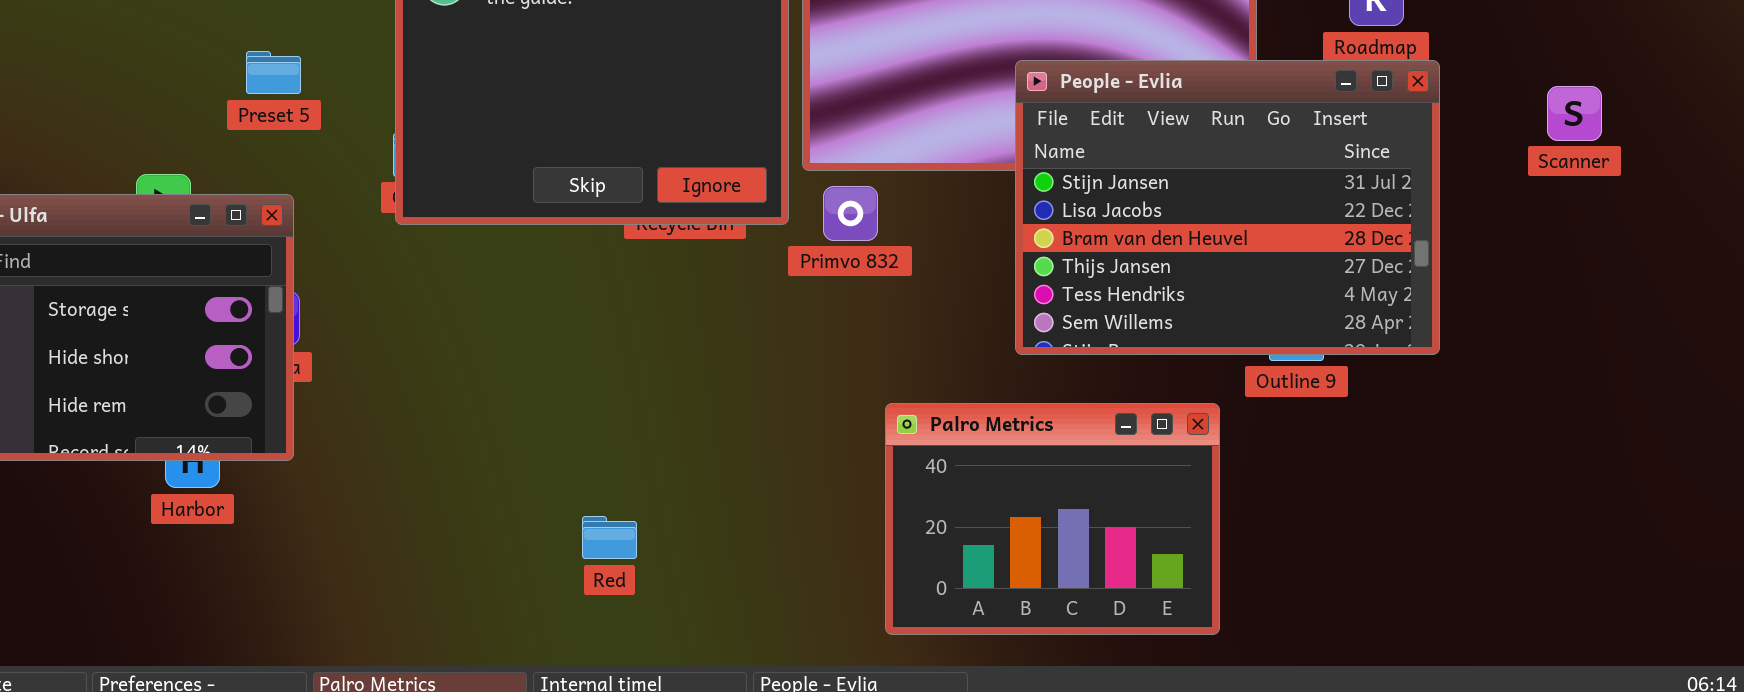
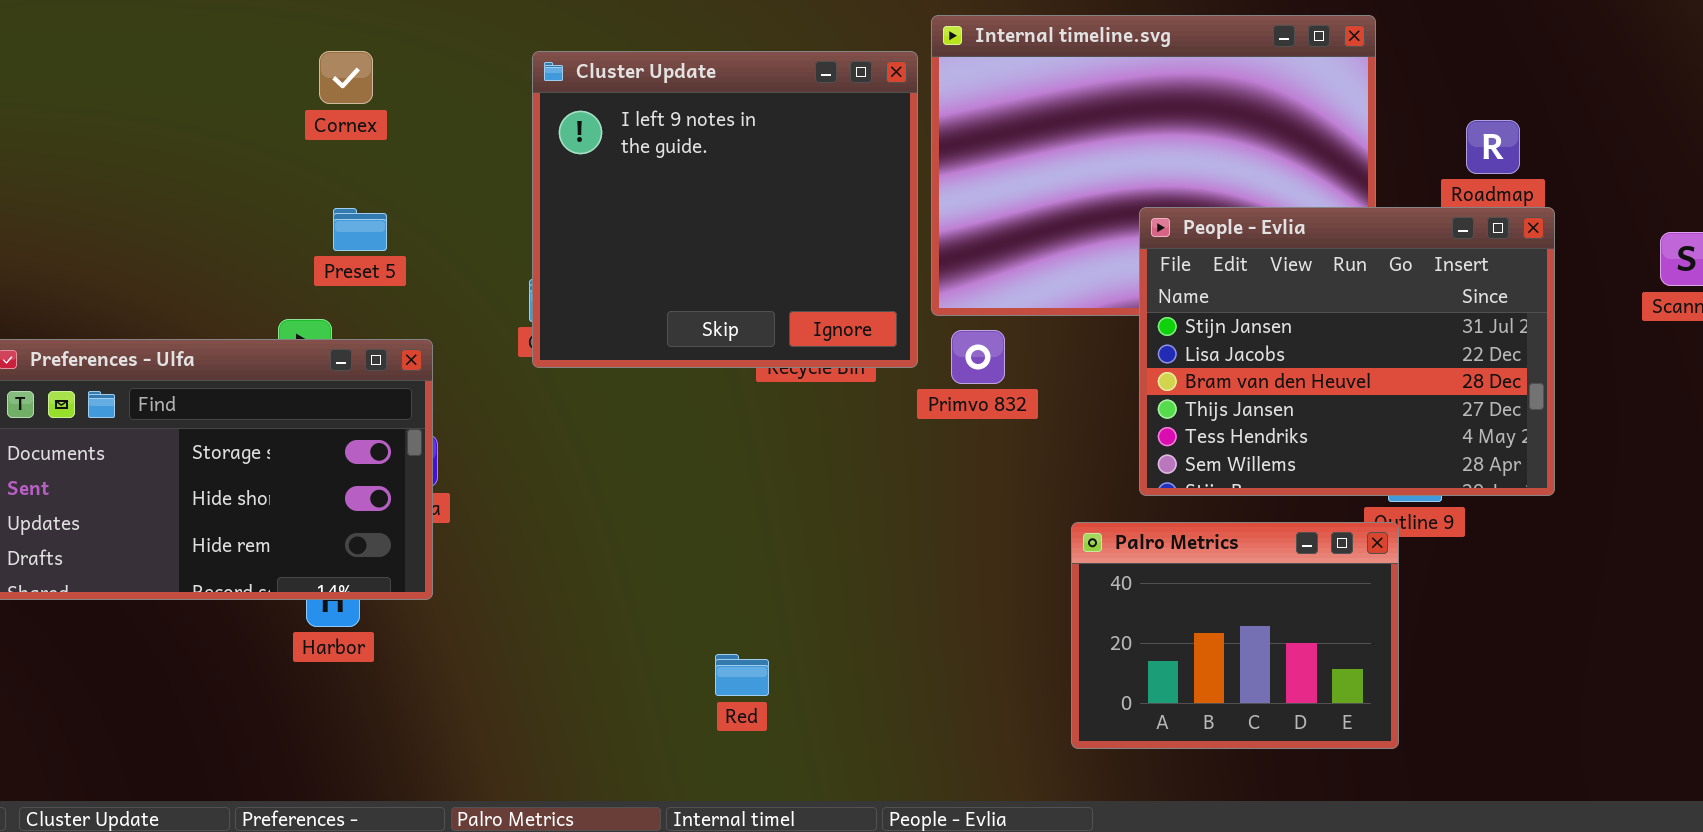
Preset 5: [246,51,301,94] -> [333,208,387,251], moved
Palro Metrics: [885,403,1220,635] -> [1071,522,1399,749], moved

